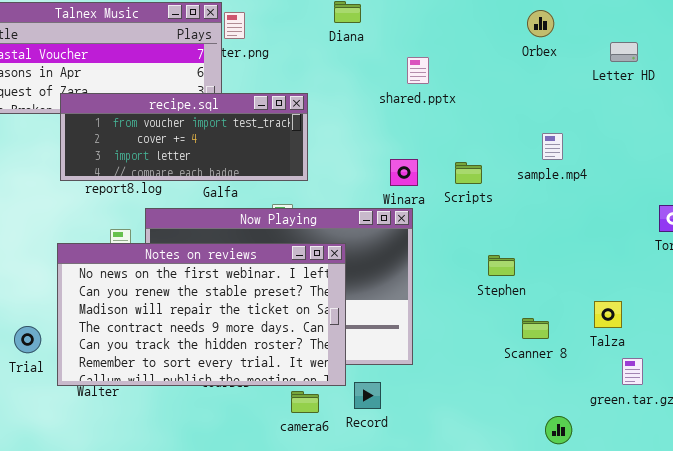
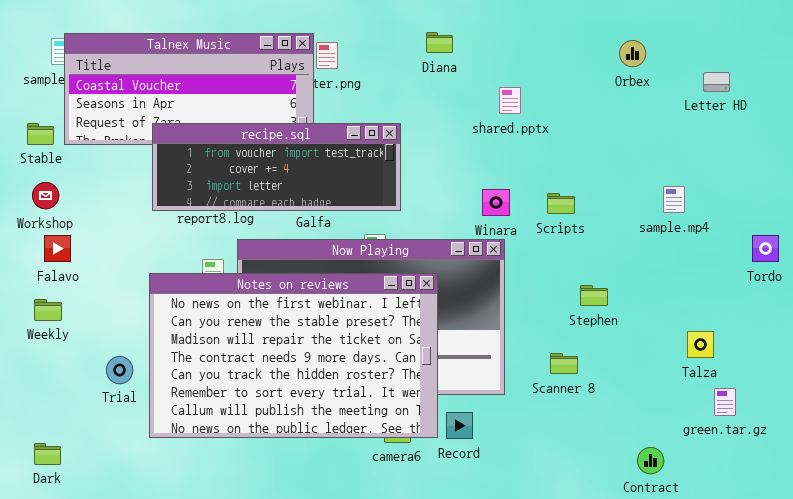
sample.mp4: [542,133,563,160] -> [663,186,685,213], moved
Notes on reviews: [57,243,346,386] -> [149,273,438,438], resized
Scanner 8: [522,318,549,339] -> [550,353,578,374], moved

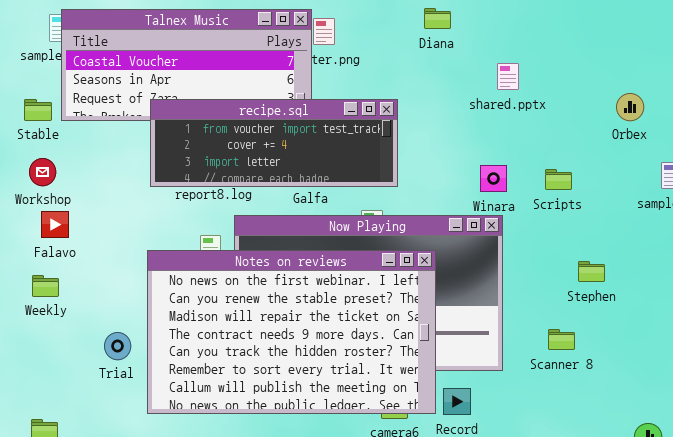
Orbex: [619,40,646,67] -> [616,93,644,121], moved

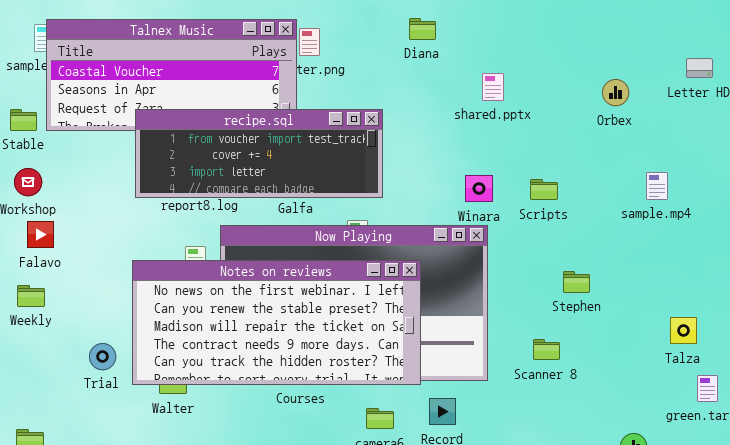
Orbex: [616,93,644,121] -> [602,79,629,106], moved
Notes on reviews: [147,250,436,414] -> [132,260,421,385], resized

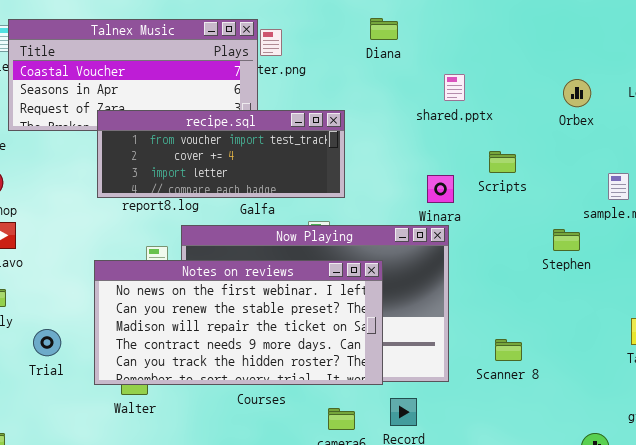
Scripts: [530,179,558,200] -> [489,151,516,173], moved
Stephen: [563,271,590,293] -> [553,229,580,251], moved
Trial: [89,343,116,370] -> [33,329,61,356], moved

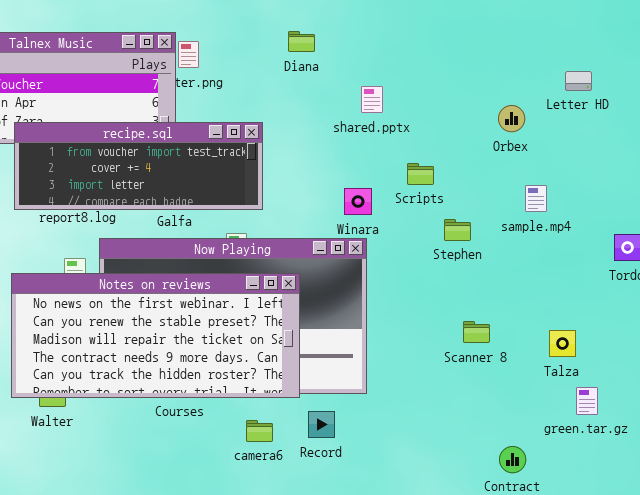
Orbex: [563,79,591,107] -> [498,105,525,132], moved
Stephen: [553,229,580,251] -> [444,219,471,241], moved
Scanner 8: [495,339,522,361] -> [463,321,490,343], moved

